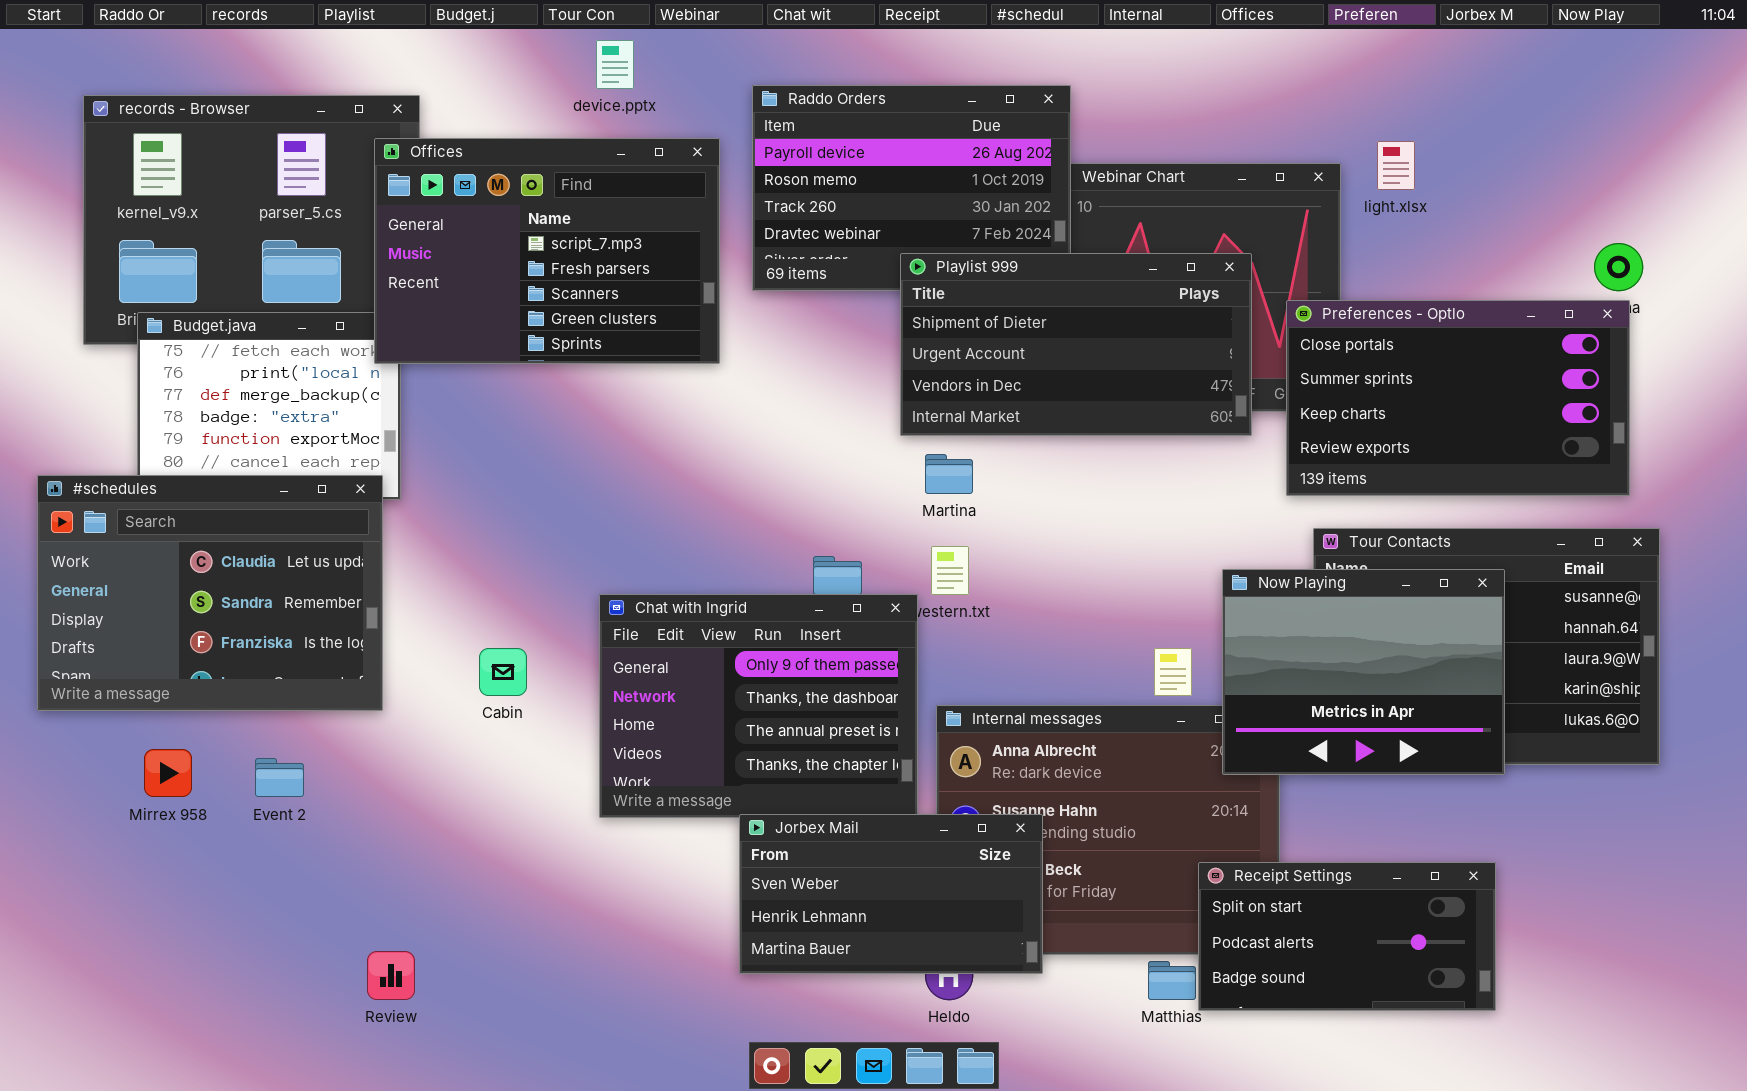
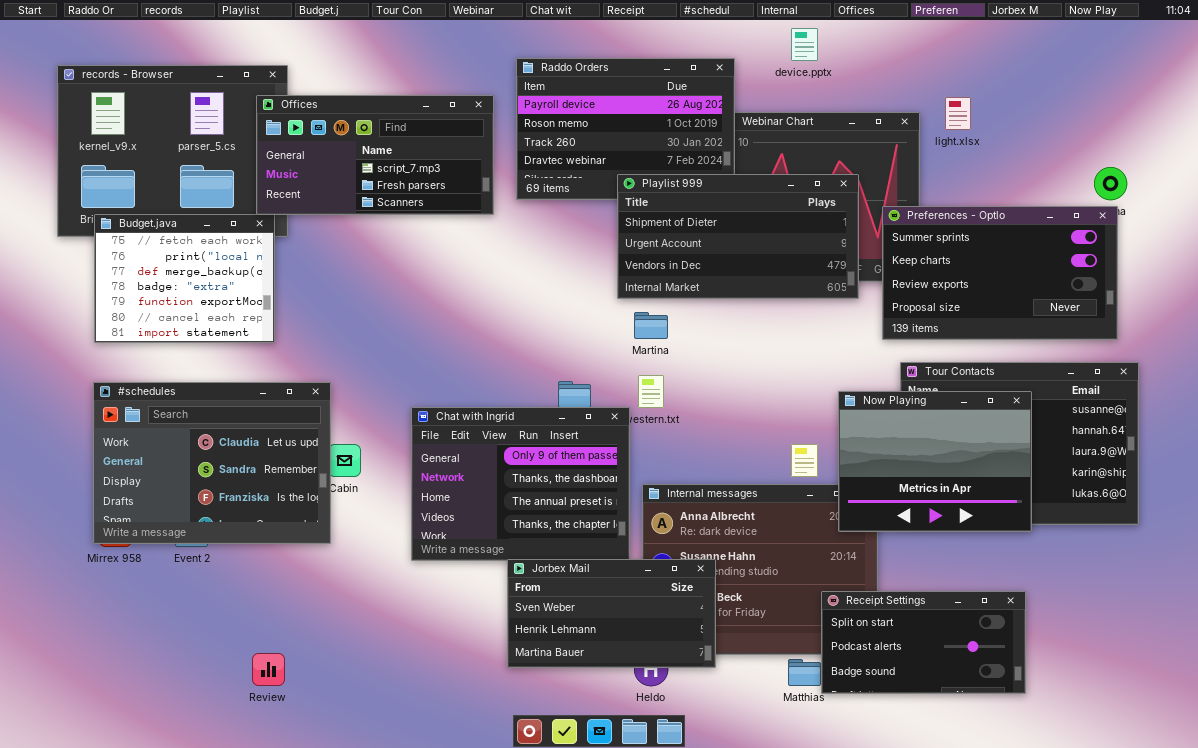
device.pptx: [596,40,634,89] -> [791,28,818,61], moved
Offices: [374,138,720,364] -> [256,95,494,215], resized
Preferences - Optlo: [1286,300,1630,496] -> [882,206,1118,340], scrolled down 1 row
#schedules: [37,475,383,711] -> [93,382,331,544], moved

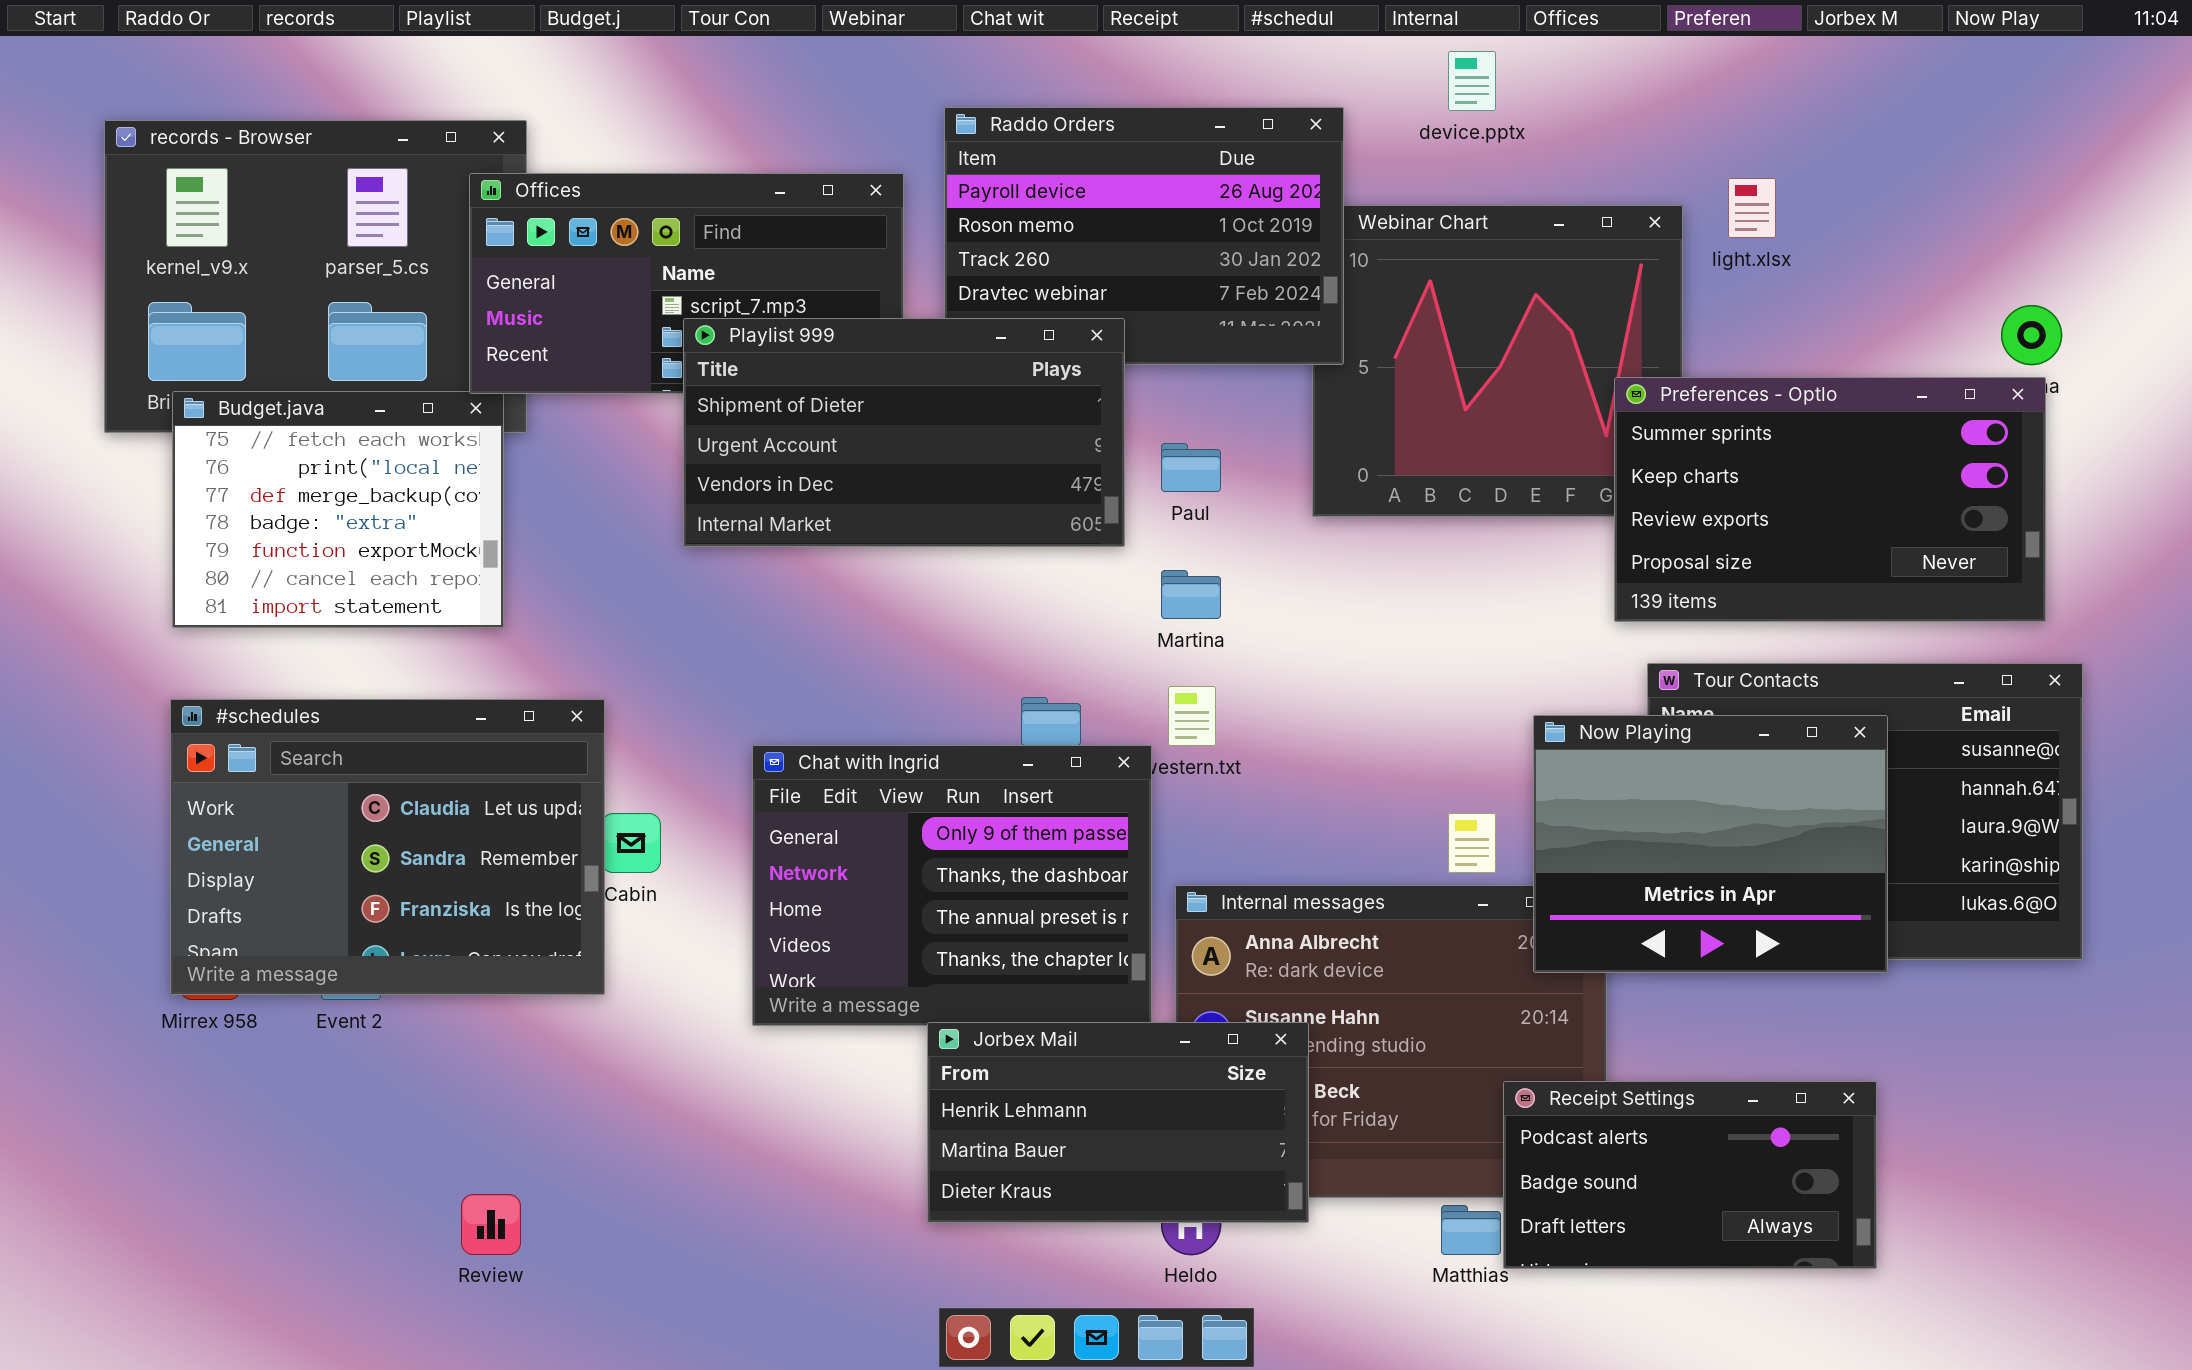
Playlist 999: [617,174,859,299] -> [683,318,1125,547], moved
Jorbex Mail: [507,559,716,668] -> [927,1022,1309,1223], scrolled down 1 row
Receipt Settings: [821,591,1026,694] -> [1503,1081,1877,1269], scrolled down 1 row

